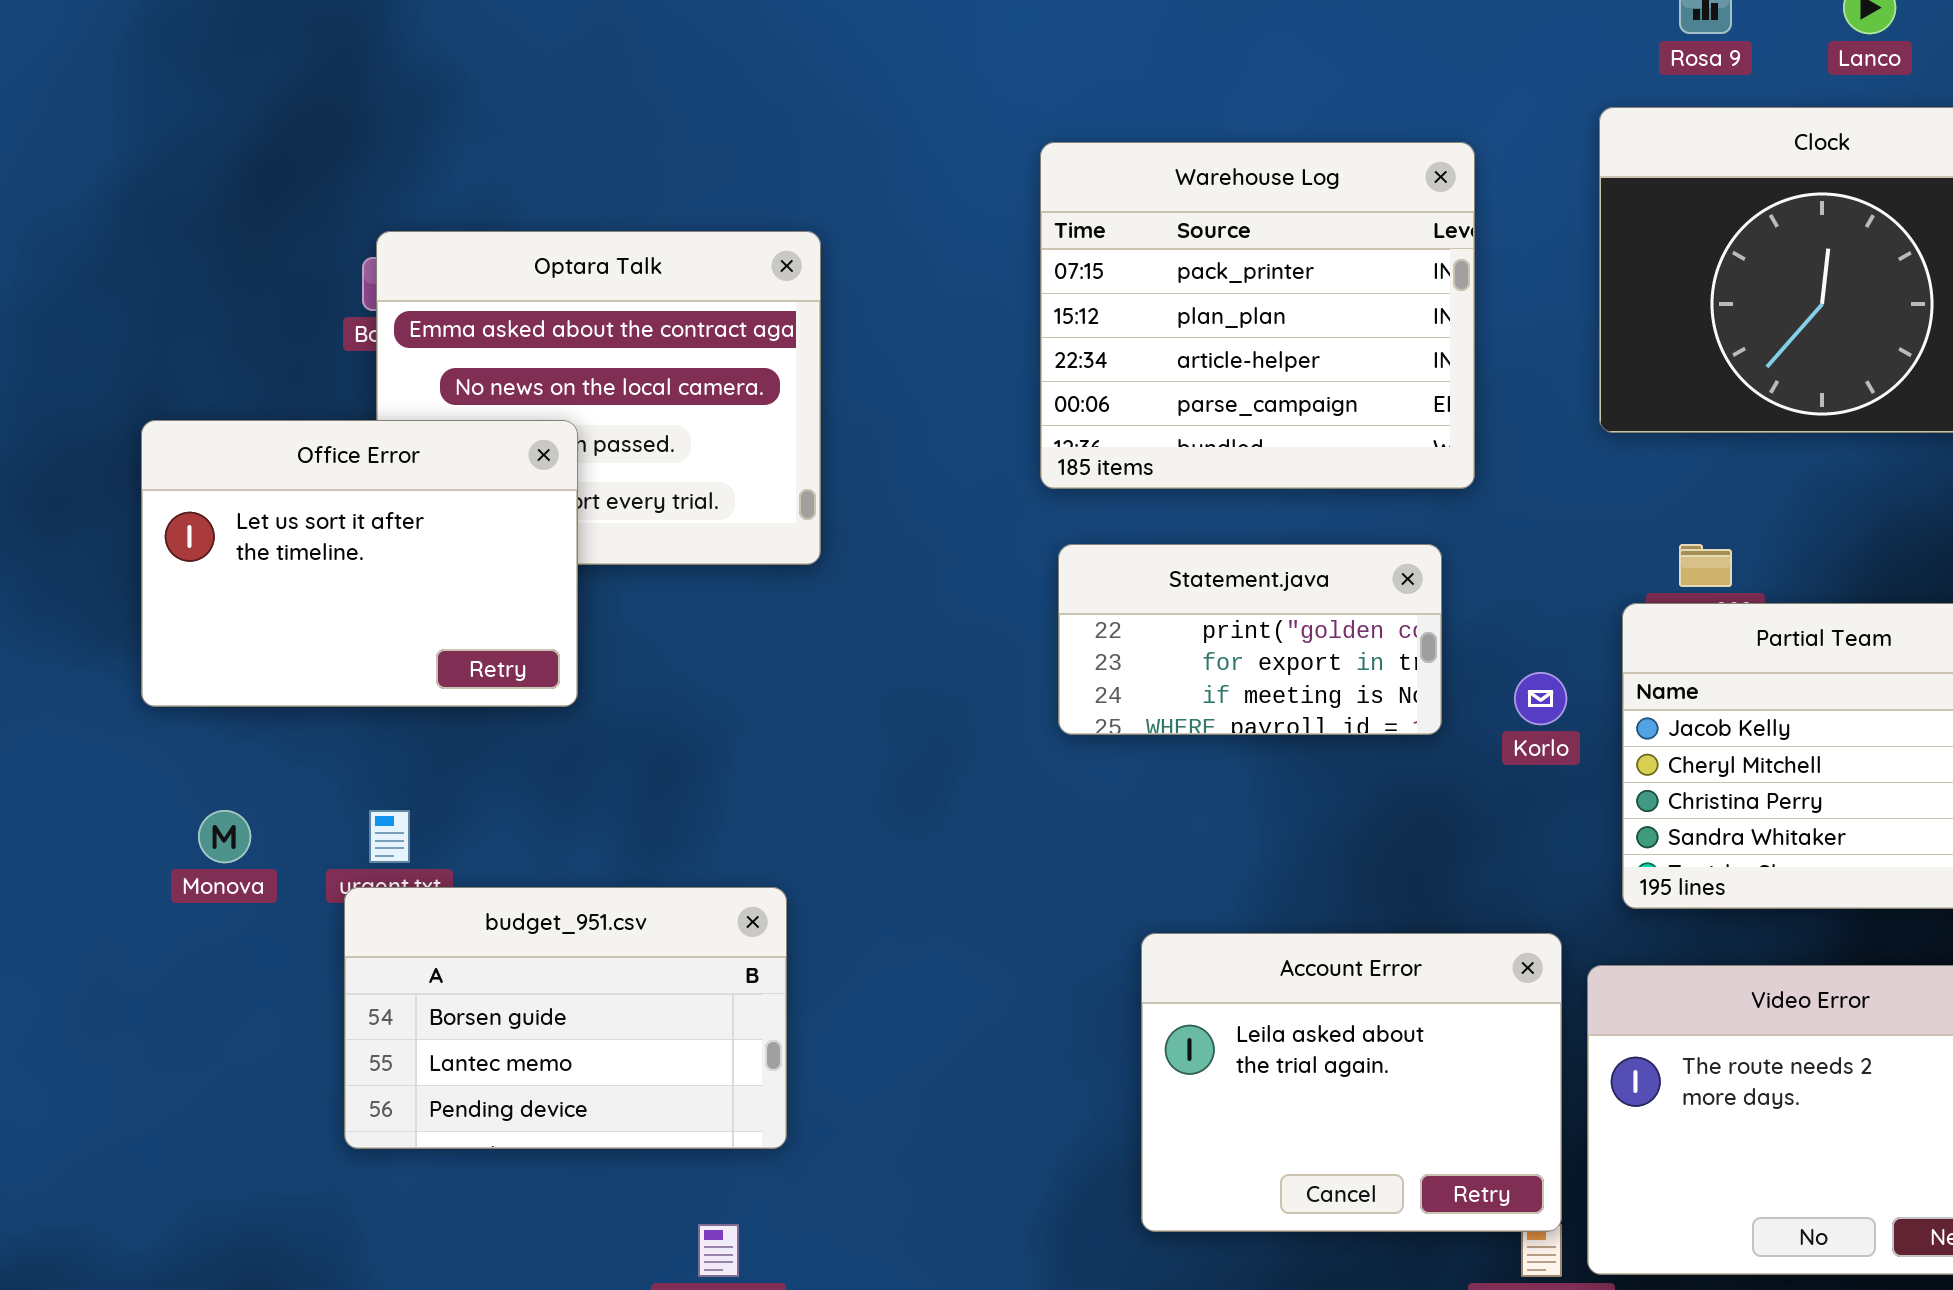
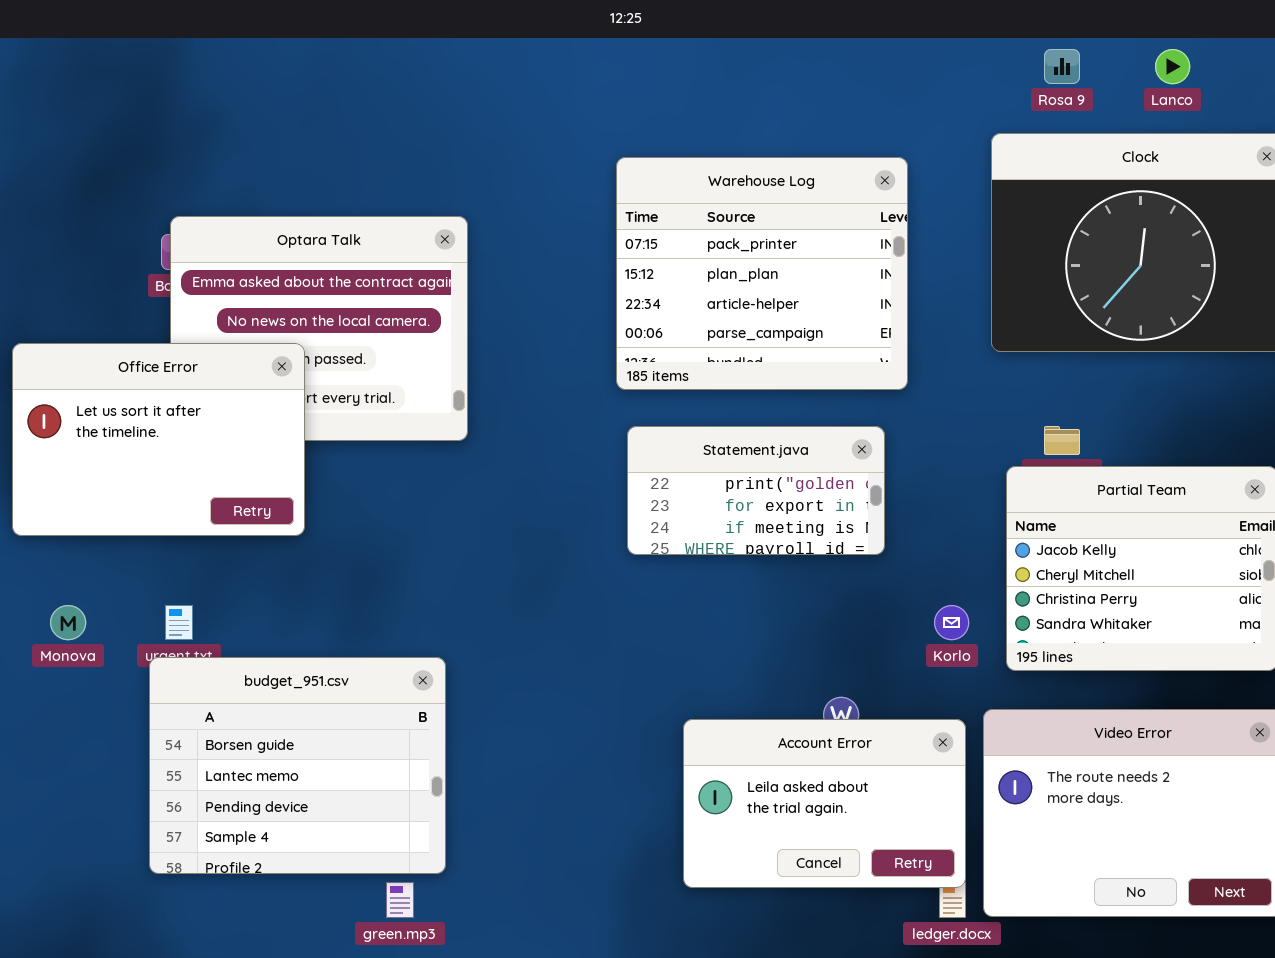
Korlo: [1514,672,1567,725] -> [934,605,969,640], moved
budget_951.csv: [344,887,787,1149] -> [149,657,446,874], resized
Account Error: [1141,933,1562,1232] -> [683,719,966,888], resized

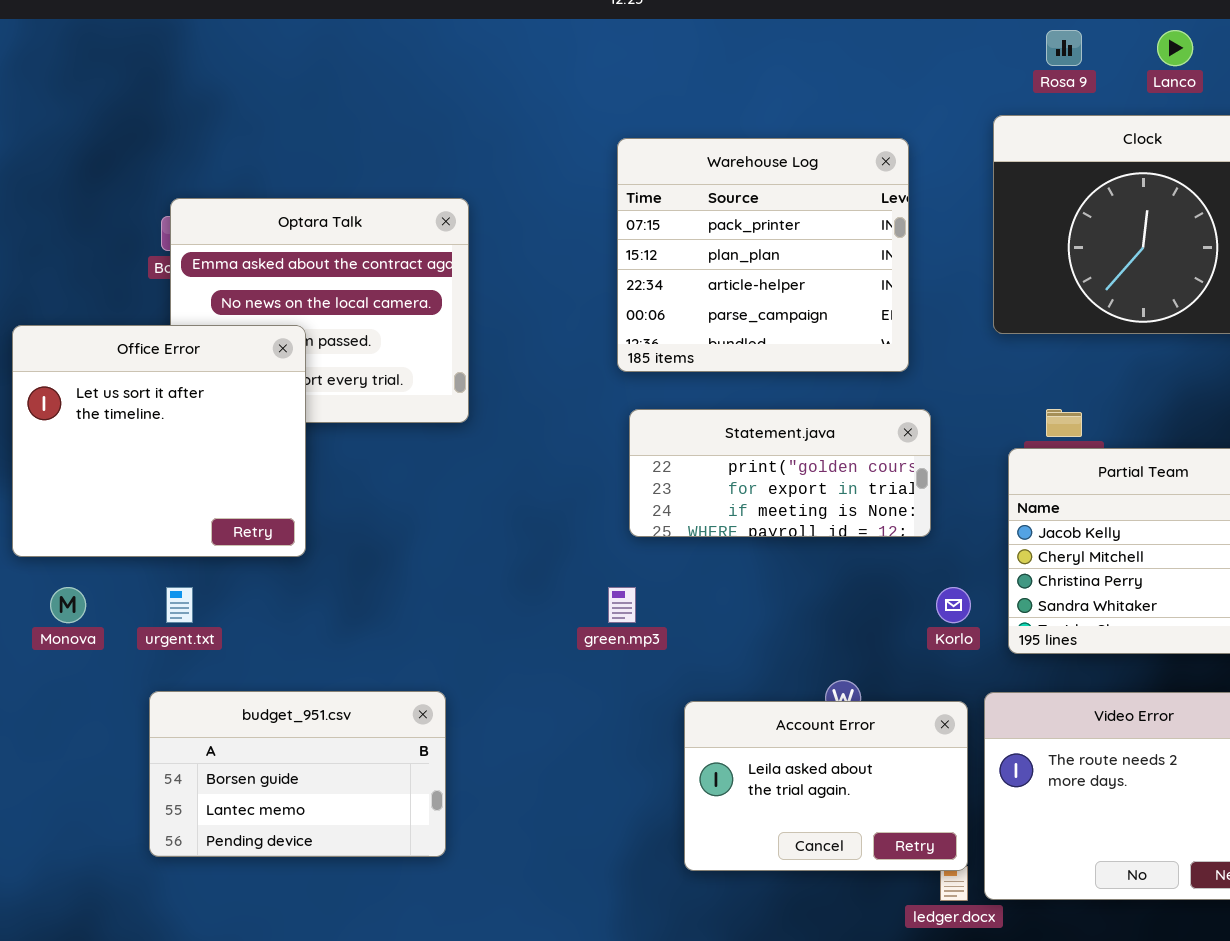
Office Error: [12,343,305,536] -> [12,325,306,557], resized
Statement.java: [627,426,885,555] -> [629,409,931,537], resized
budget_951.csv: [149,657,446,874] -> [149,691,446,857], resized
green.mp3: [386,882,414,918] -> [608,587,636,623], moved

